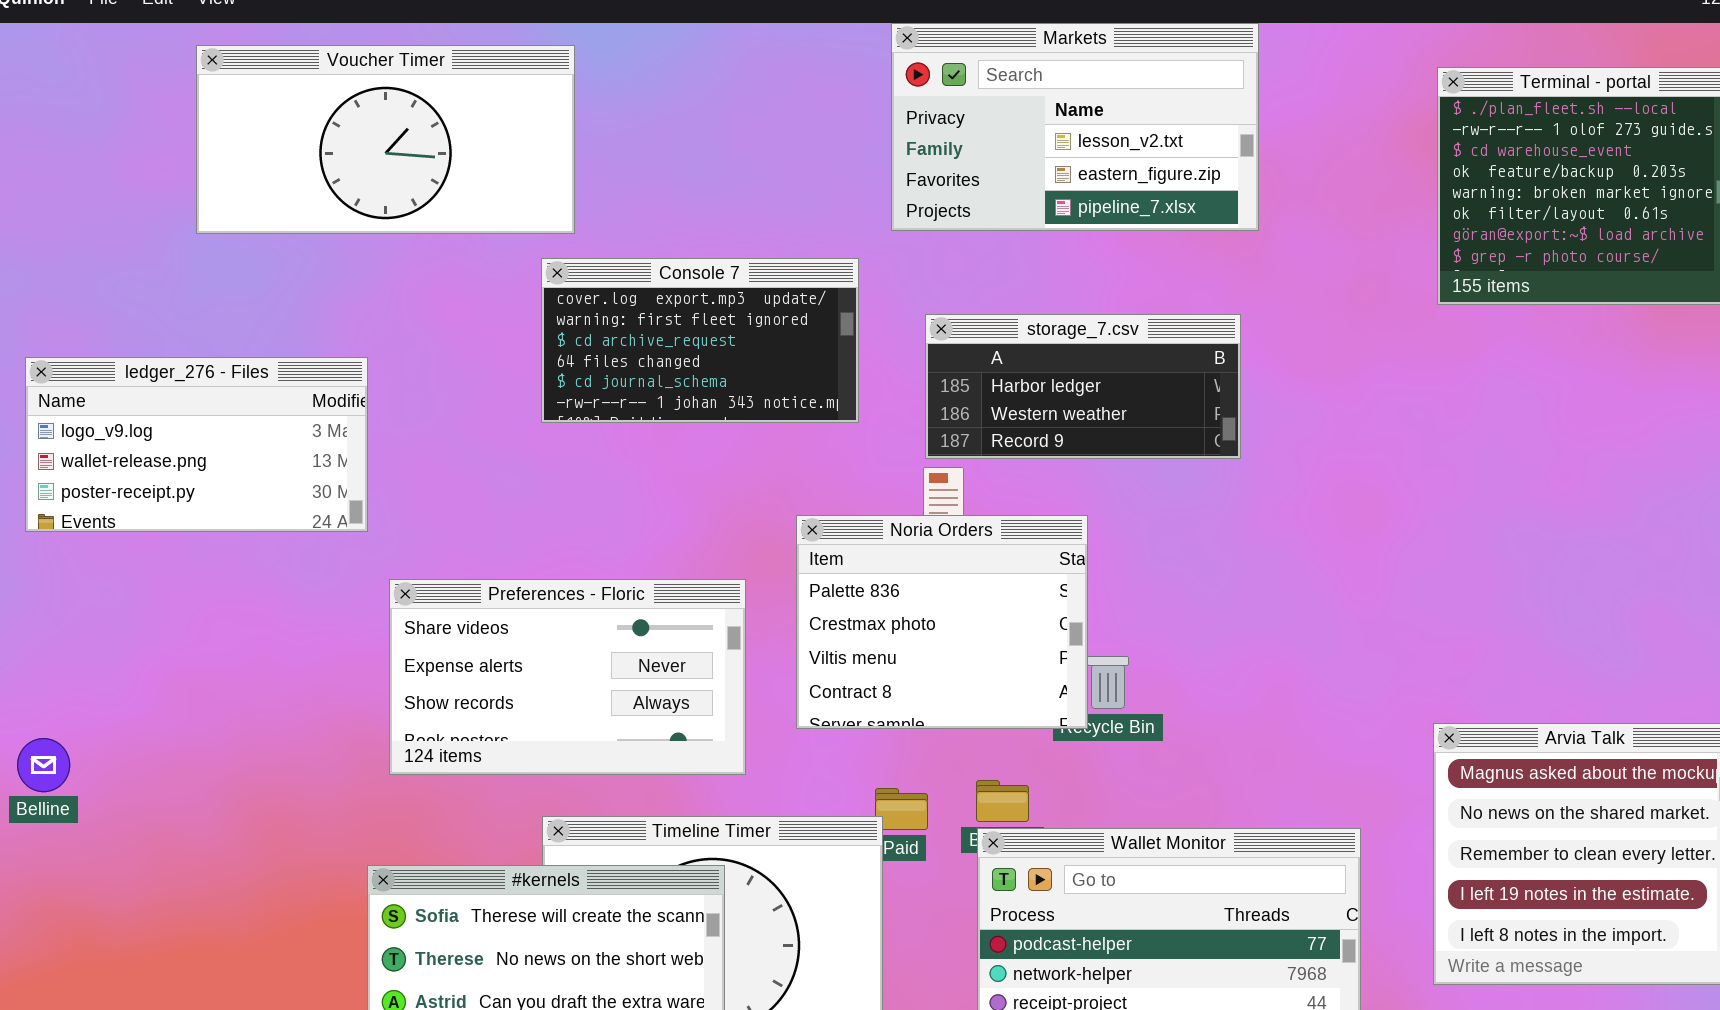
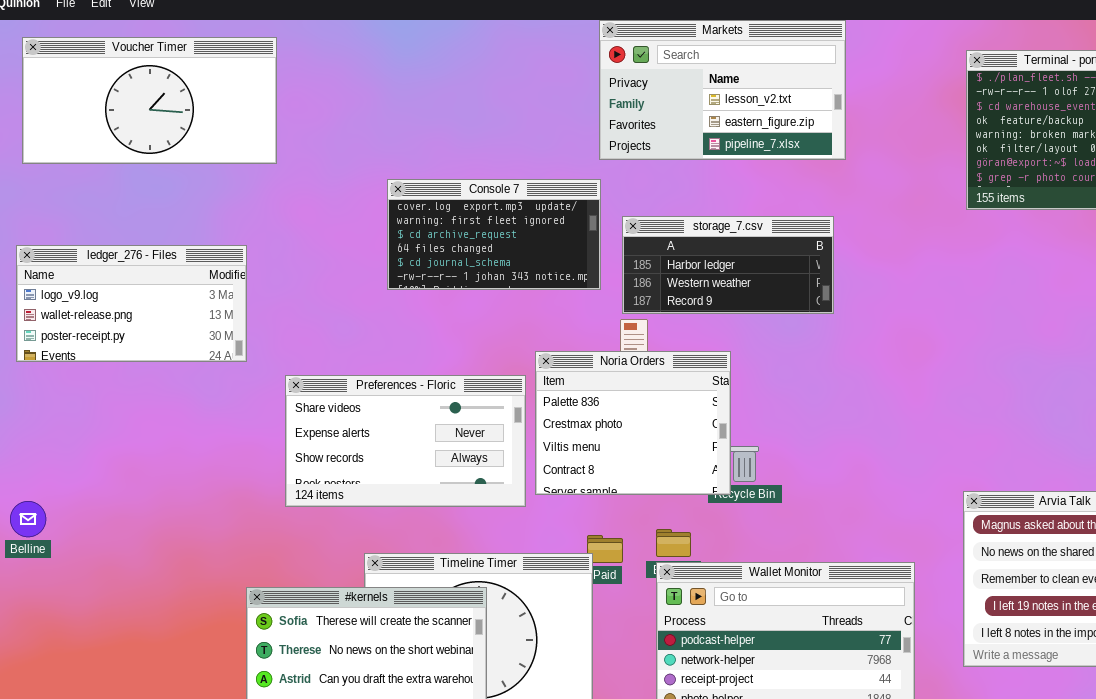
Voucher Timer: [196,45,575,234] -> [22,37,277,164], moved
Console 7: [541,258,859,423] -> [387,179,601,290], moved
Preferences - Floric: [389,579,746,775] -> [285,375,526,507], moved

